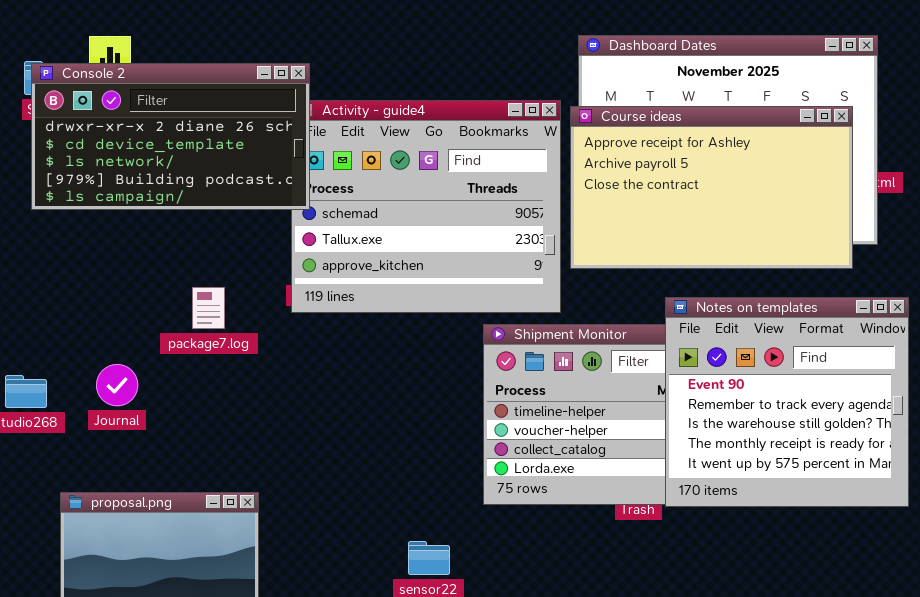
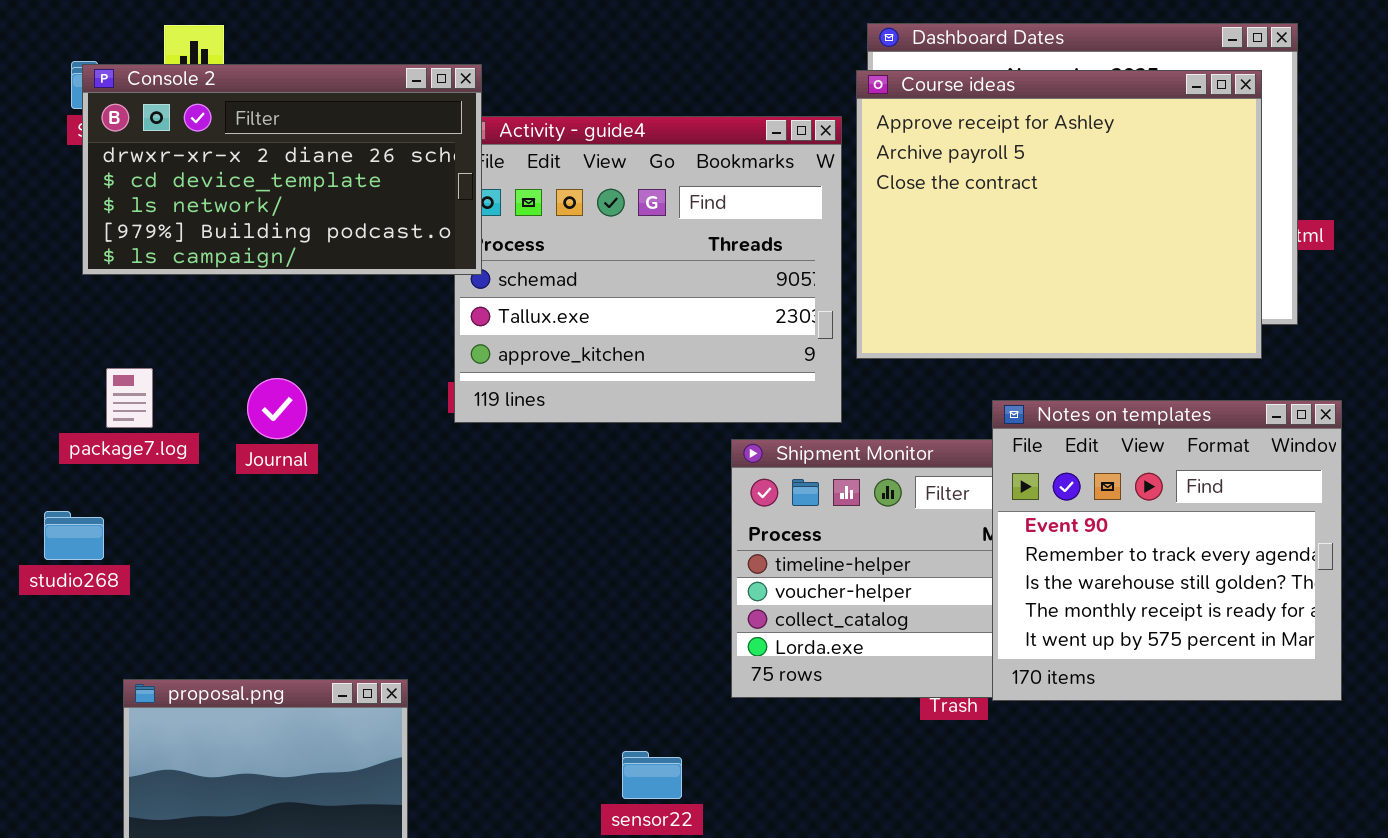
Course ideas: [570,106,853,269] -> [856,70,1262,359], resized
package7.log: [192,287,225,329] -> [106,368,153,428], moved
Journal: [96,364,138,406] -> [247,378,307,439], moved

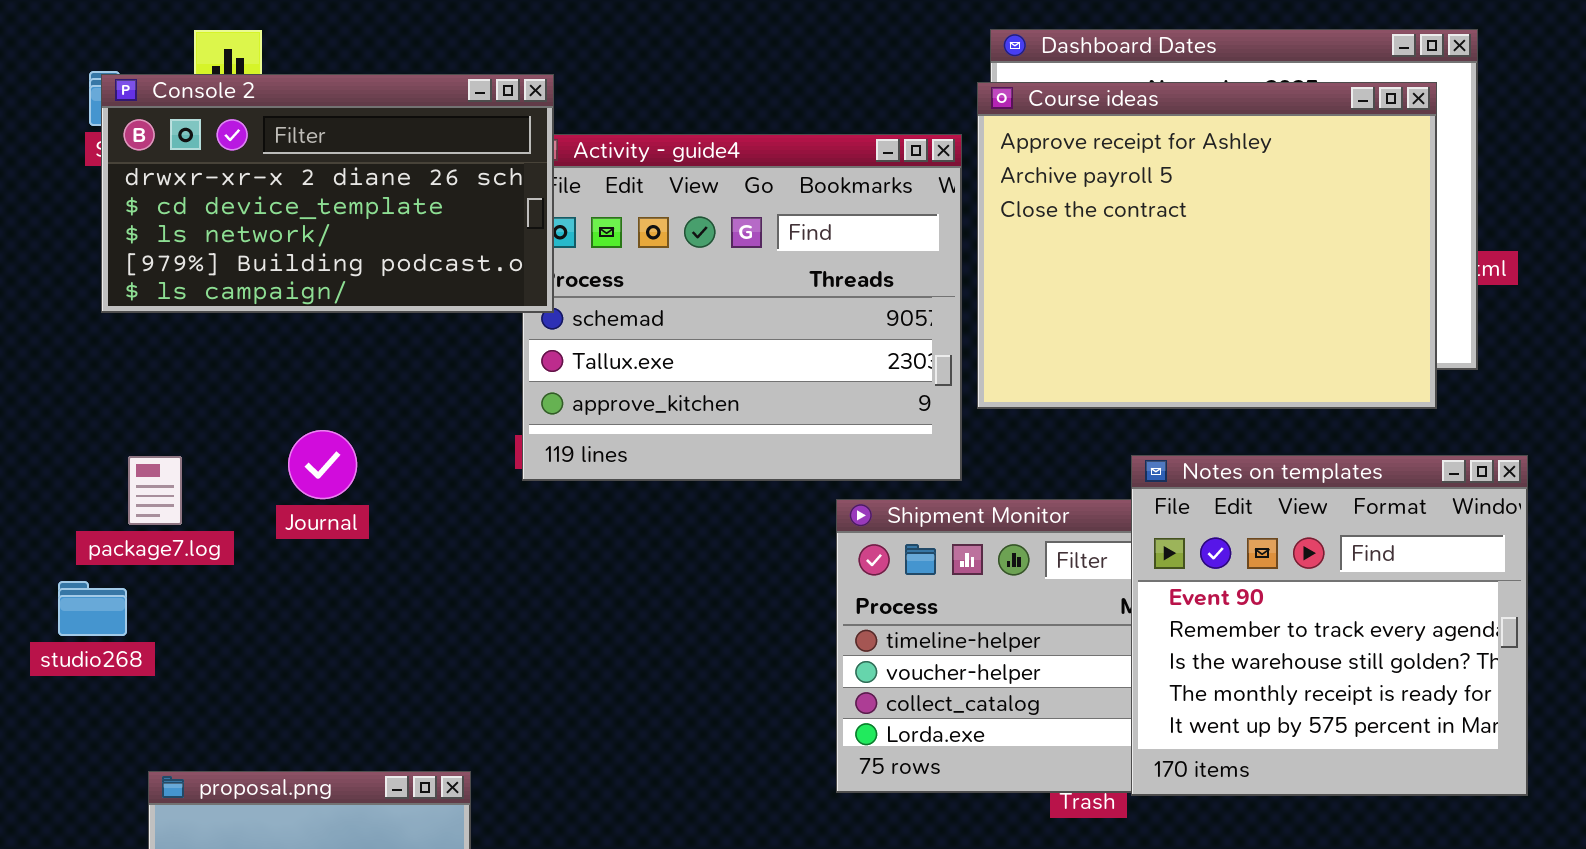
package7.log: [106,368,153,428] -> [128,456,182,525], moved

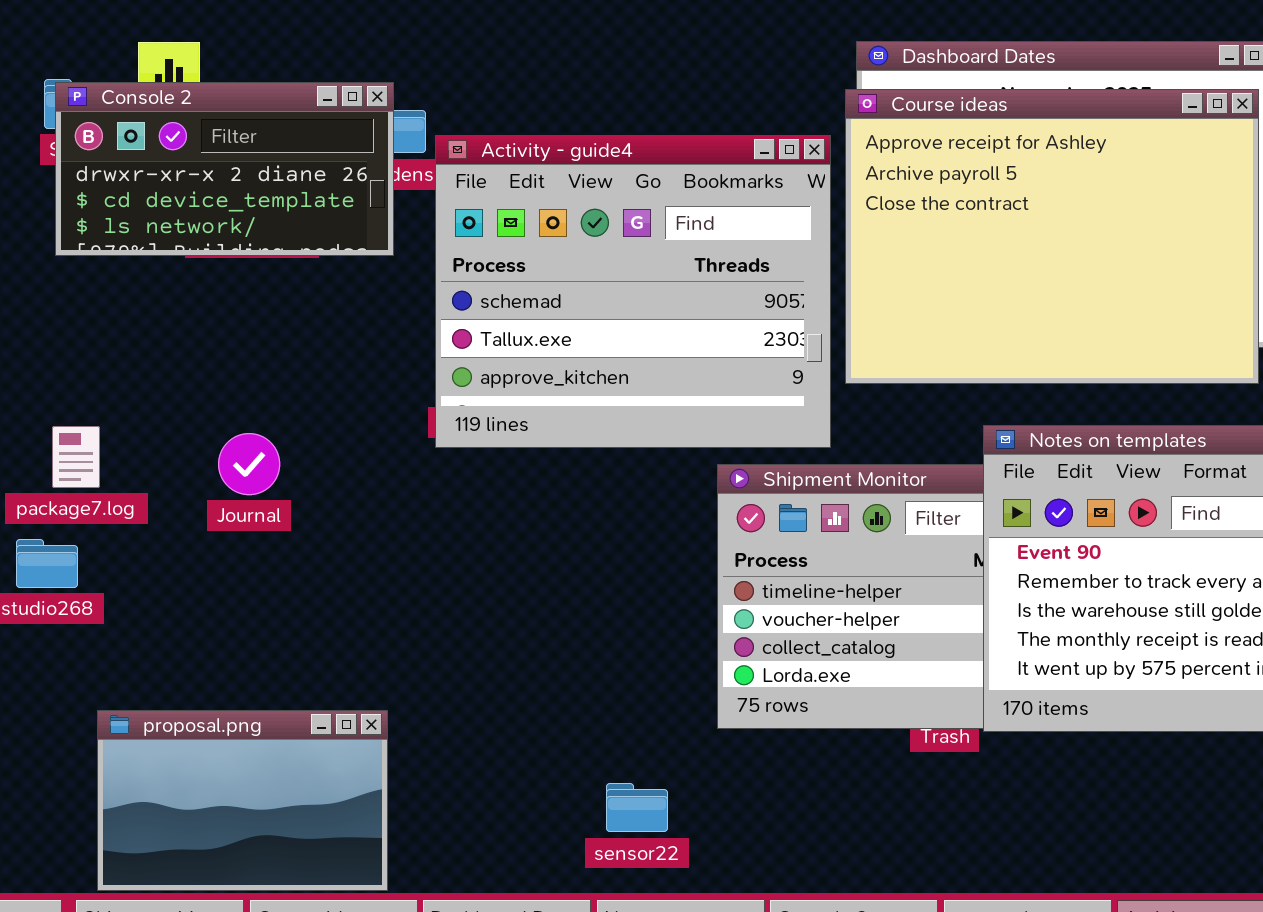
Console 2: [101,74,554,313] -> [55,82,394,256], resized
Journal: [288,430,357,499] -> [218,433,280,495], moved
package7.log: [128,456,182,525] -> [52,426,100,488], moved

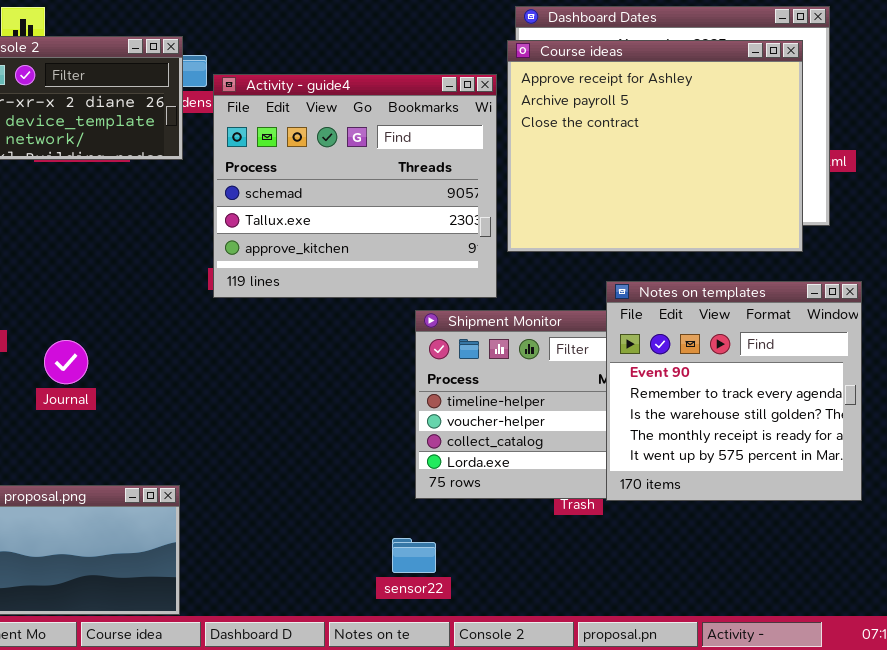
Journal: [218,433,280,495] -> [44,340,88,384], moved
sensor22: [606,783,668,832] -> [392,538,436,573], moved

